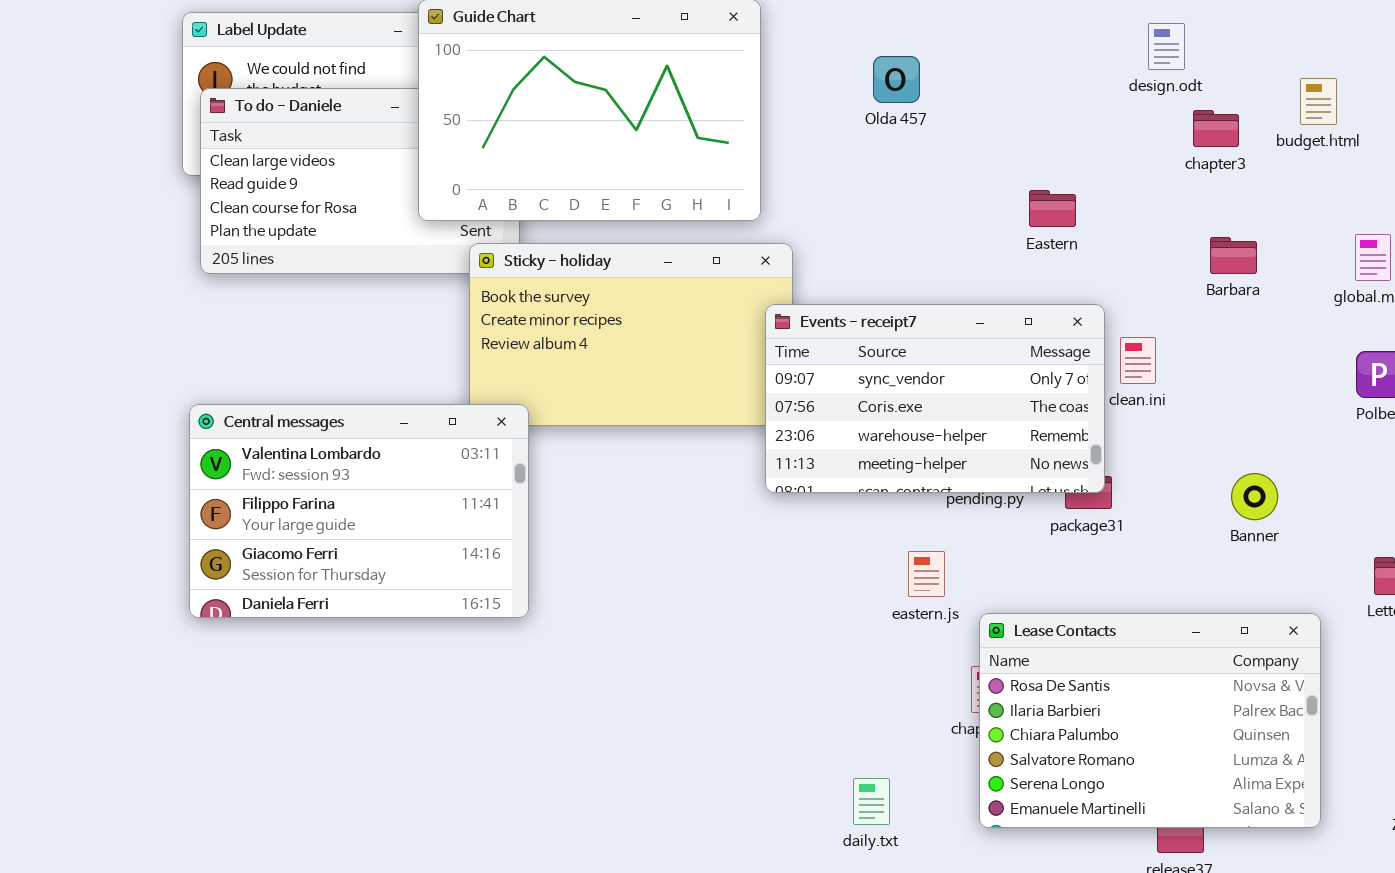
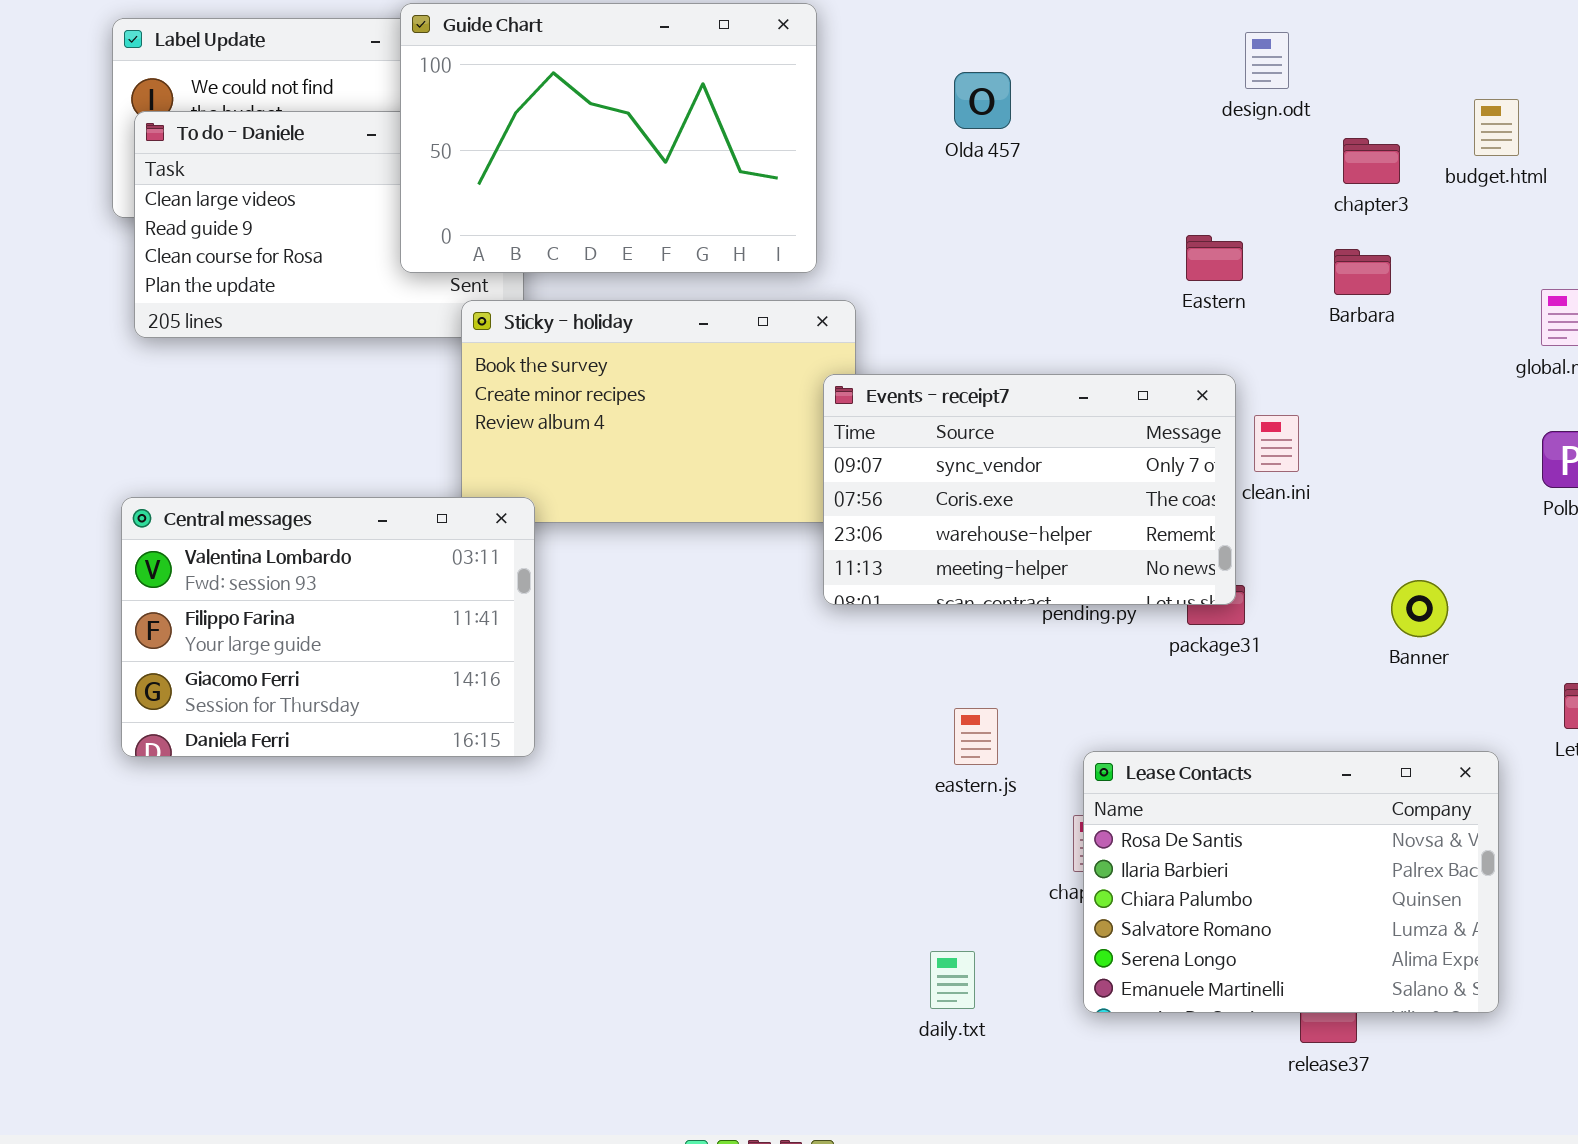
design.odt: [1148,23,1185,70] -> [1245,32,1289,89], moved
Eastern: [1029,190,1076,227] -> [1186,235,1243,281], moved
Barbara: [1210,237,1257,274] -> [1334,249,1391,295], moved
eastern.js: [908,551,945,597] -> [954,708,998,765], moved

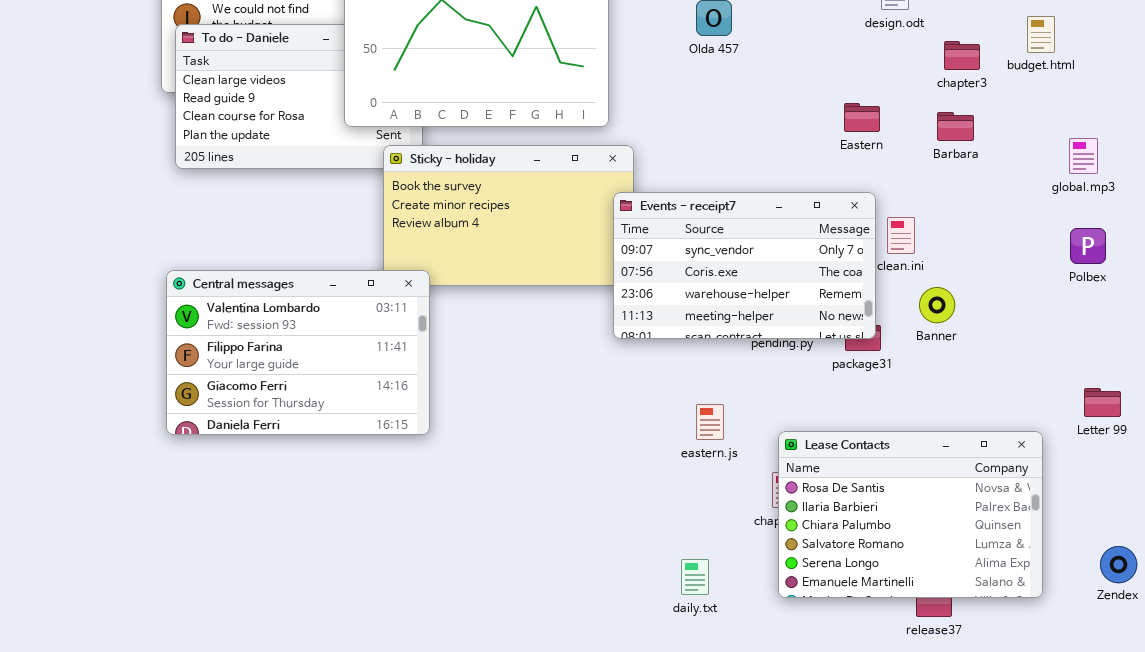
Banner: [1391,580,1448,637] -> [919,287,955,323], moved

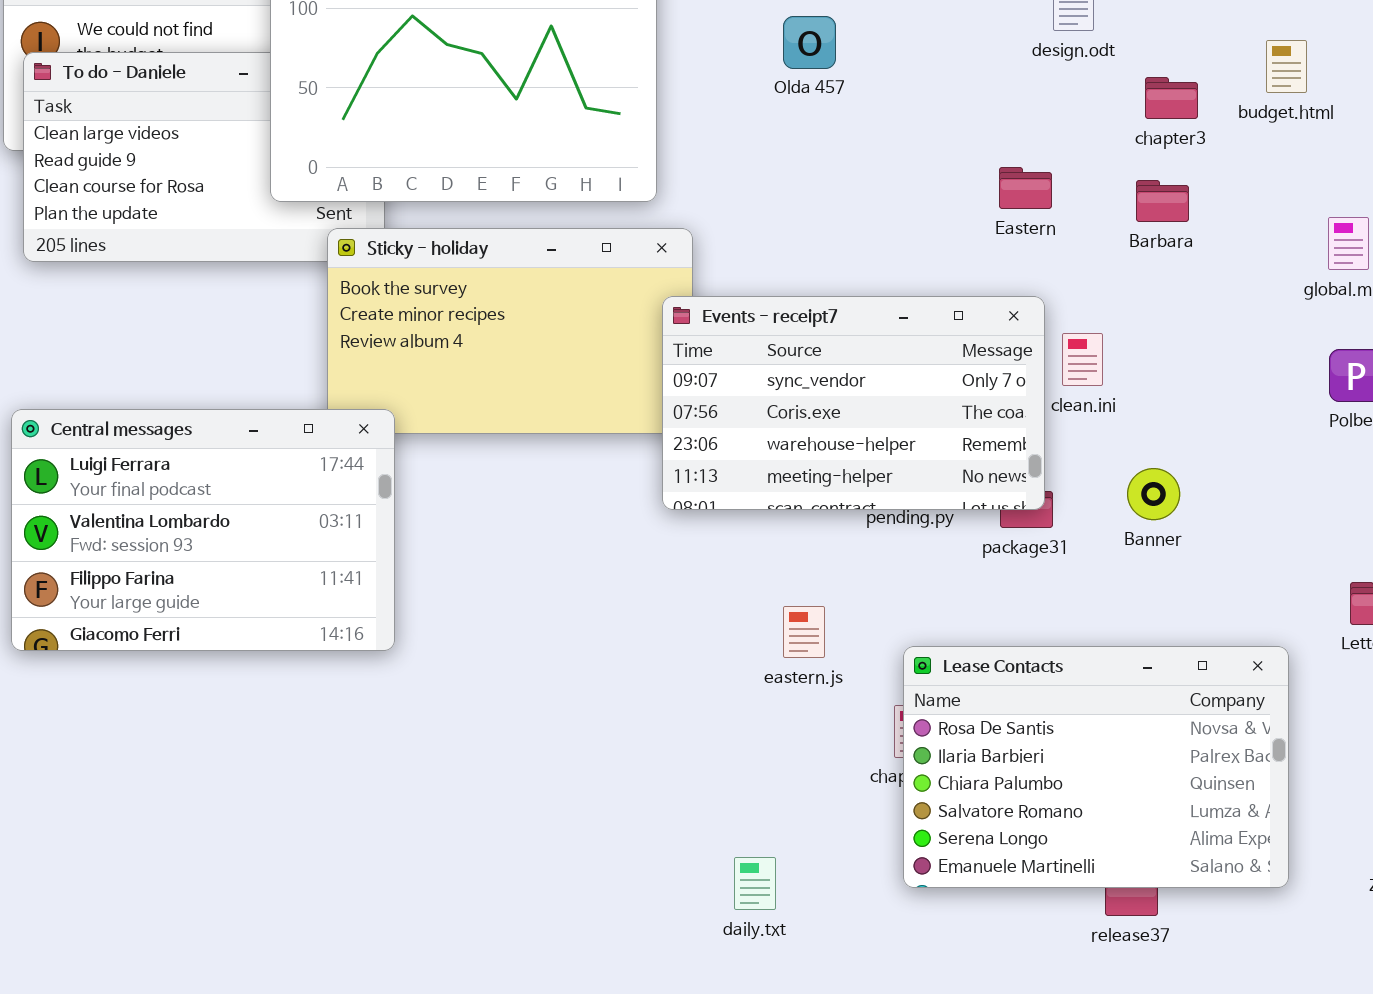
Central messages: [166,270,430,435] -> [11,409,395,651], scrolled up 1 row
Banner: [919,287,955,323] -> [1127,468,1180,520], moved
daily.txt: [681,559,709,595] -> [734,857,776,910], moved

